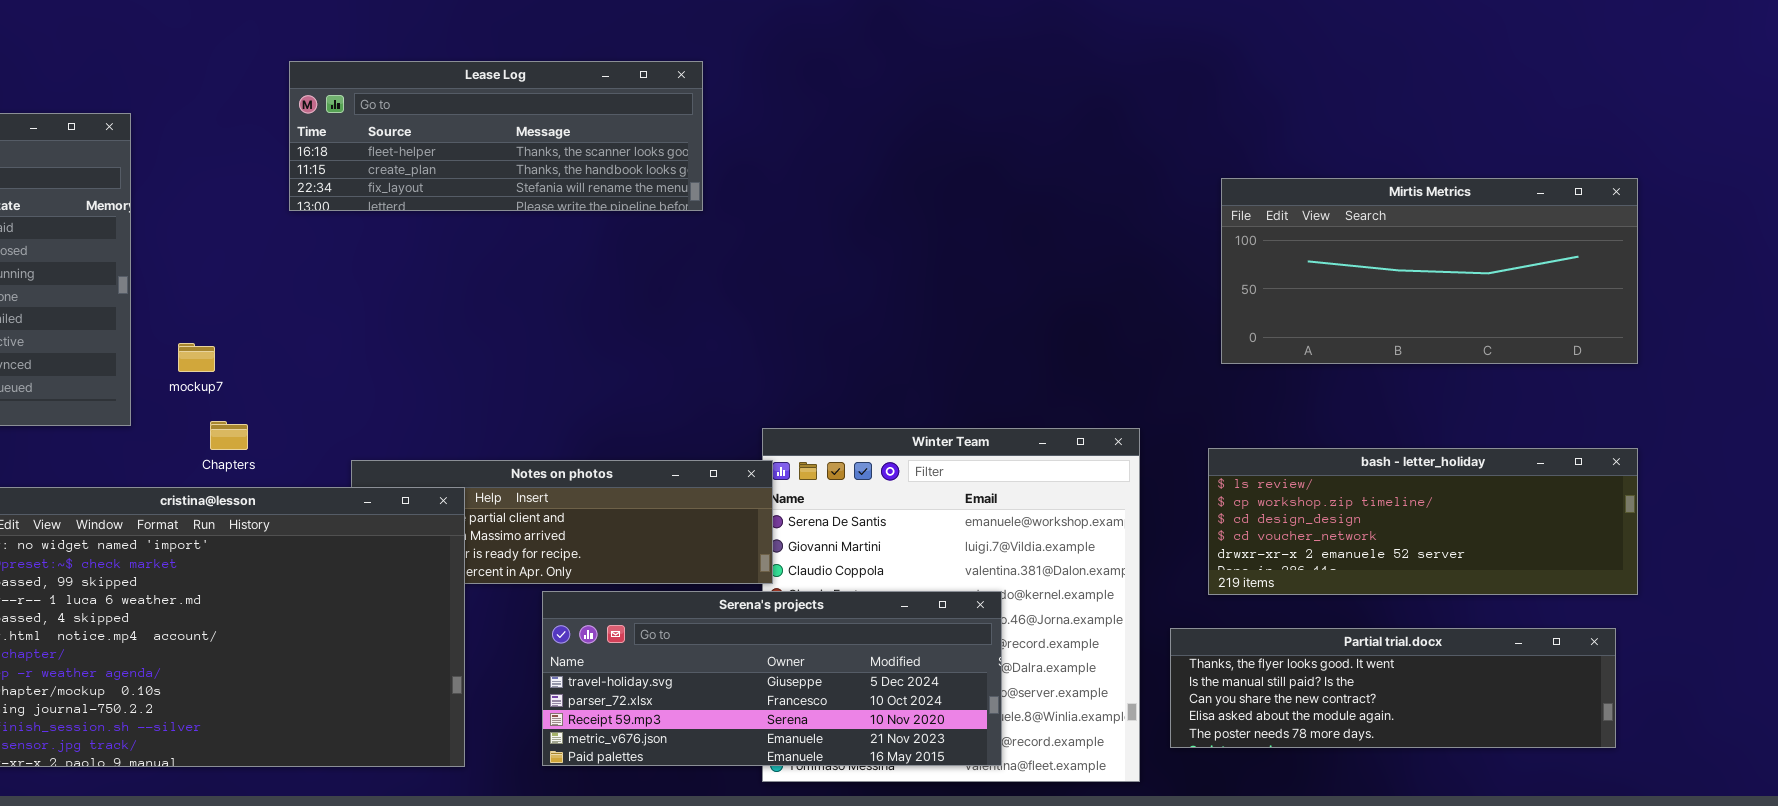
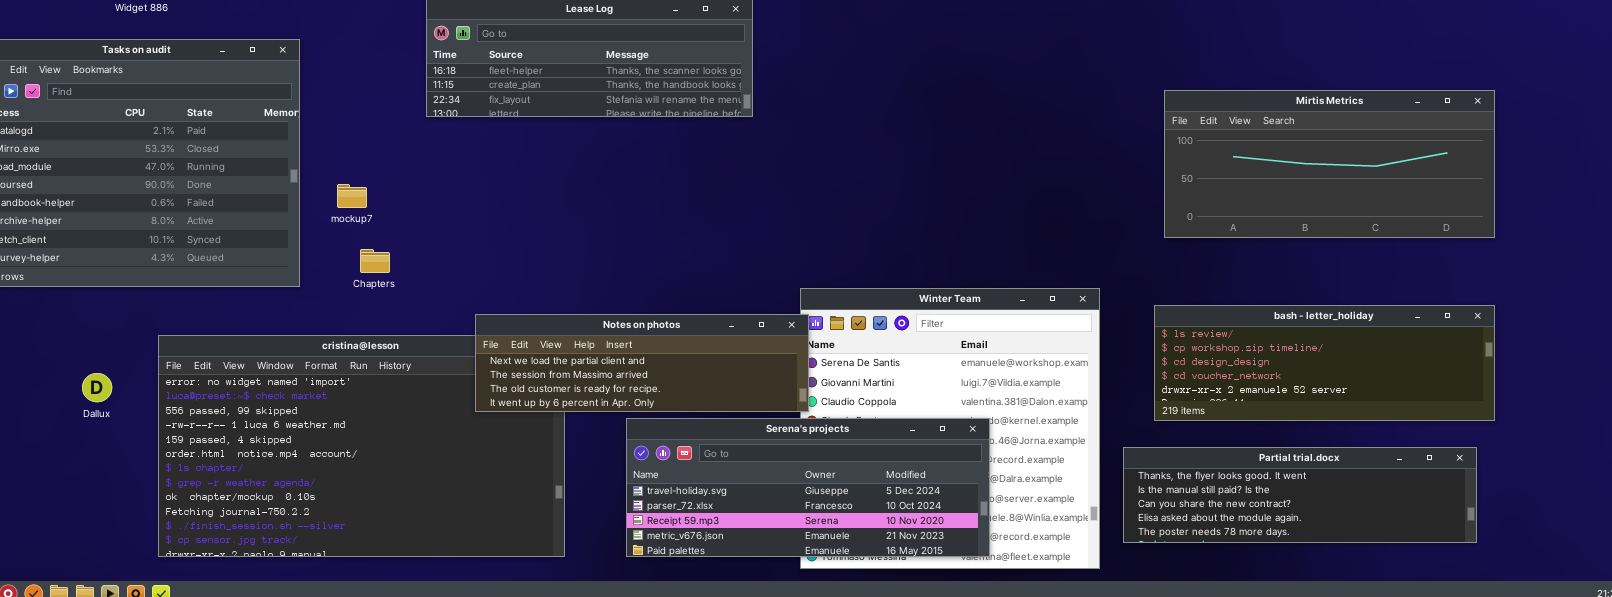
mockup7: [178,343,215,372] -> [337,184,367,208], moved
Chapters: [210,421,248,450] -> [360,249,390,273], moved
Notes on photos: [351,460,773,584] -> [475,314,809,412], raised

